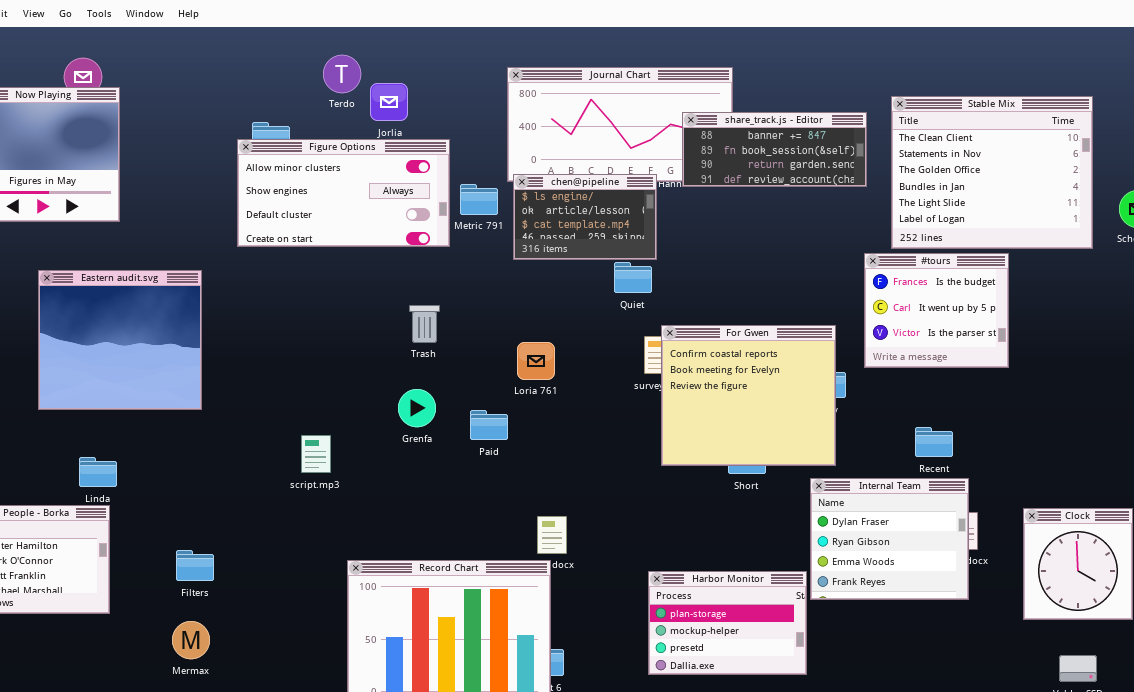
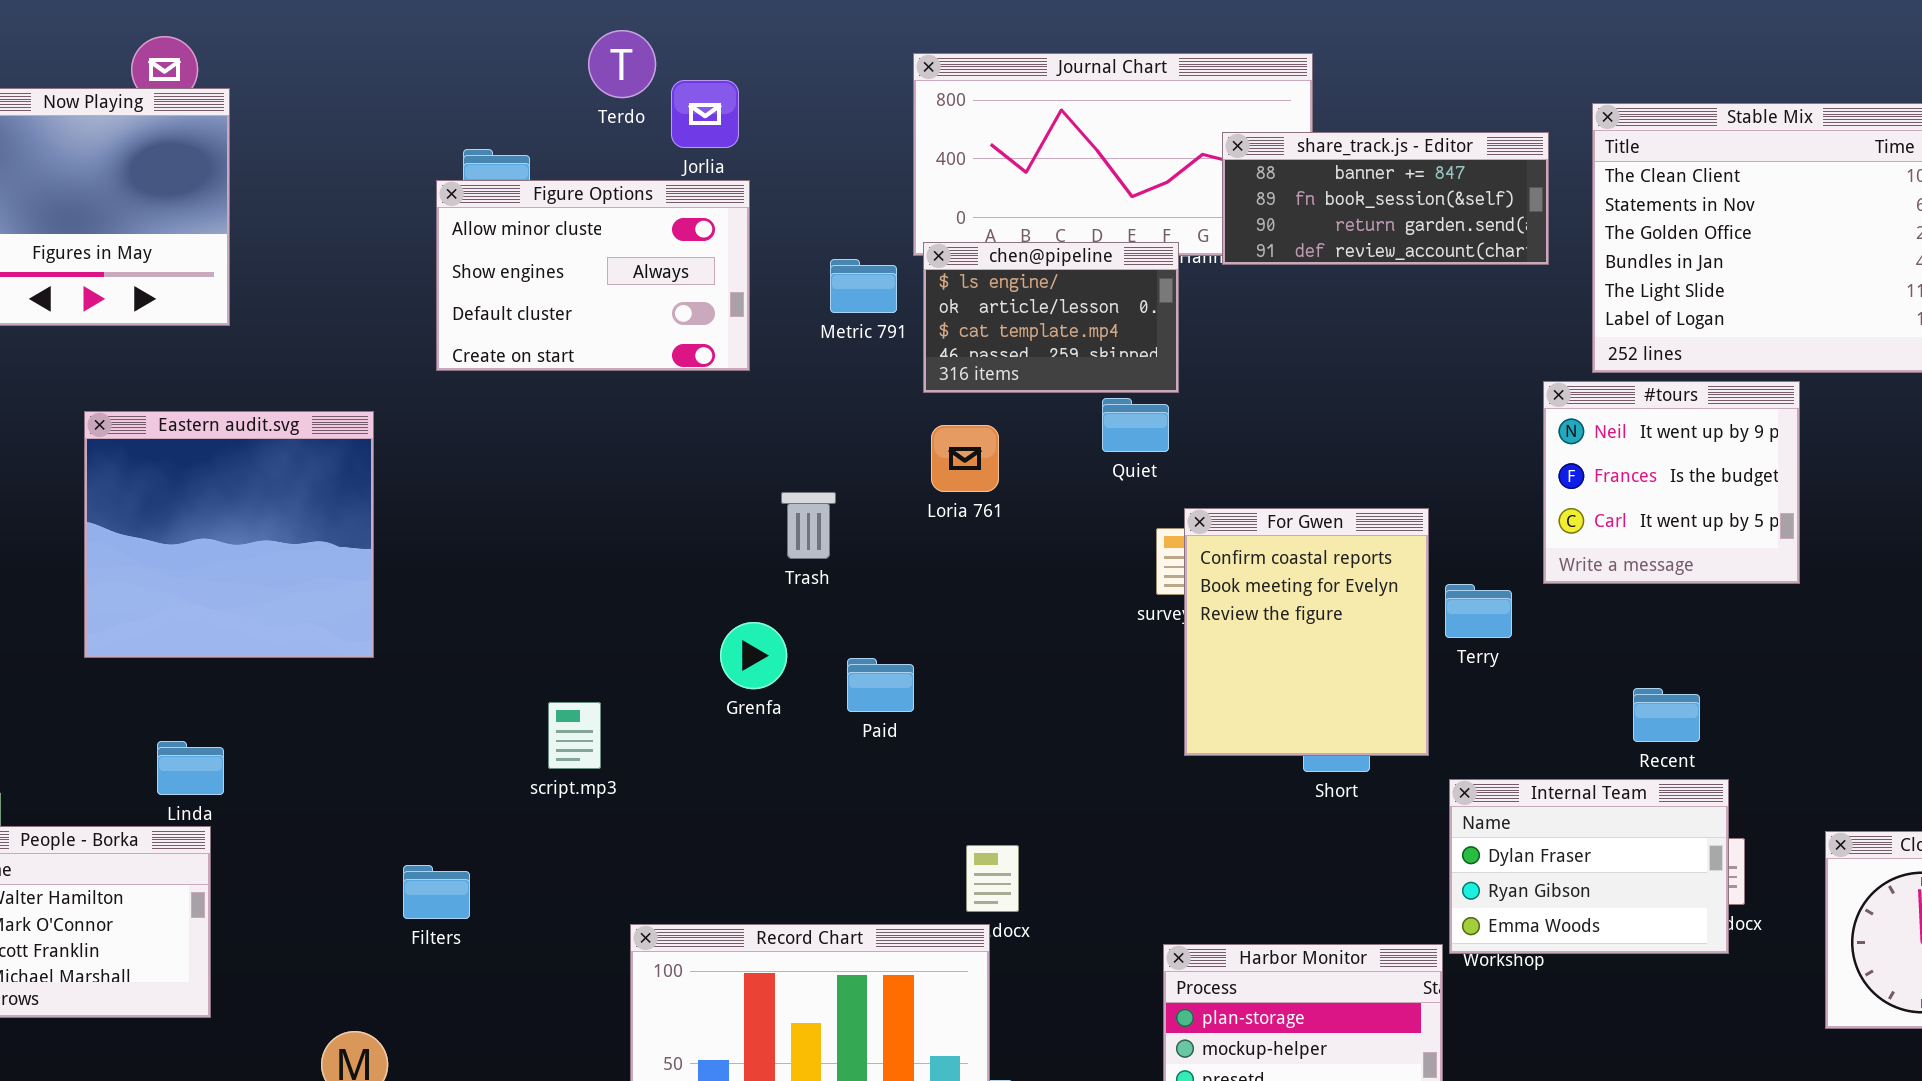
Figure Options: [237,139,450,247] -> [436,180,750,371], resized
#tours: [864,253,1009,368] -> [1543,381,1800,584], scrolled up 1 row
Trash: [409,305,440,343] -> [781,492,836,559], moved
For Gwen: [661,325,836,466] -> [1184,508,1429,756], resized
Loria 761: [517,342,555,380] -> [931,425,999,492], moved
Internal Team: [810,478,969,600] -> [1449,779,1729,954], resized
Filters: [176,550,214,581] -> [403,865,470,919], moved

